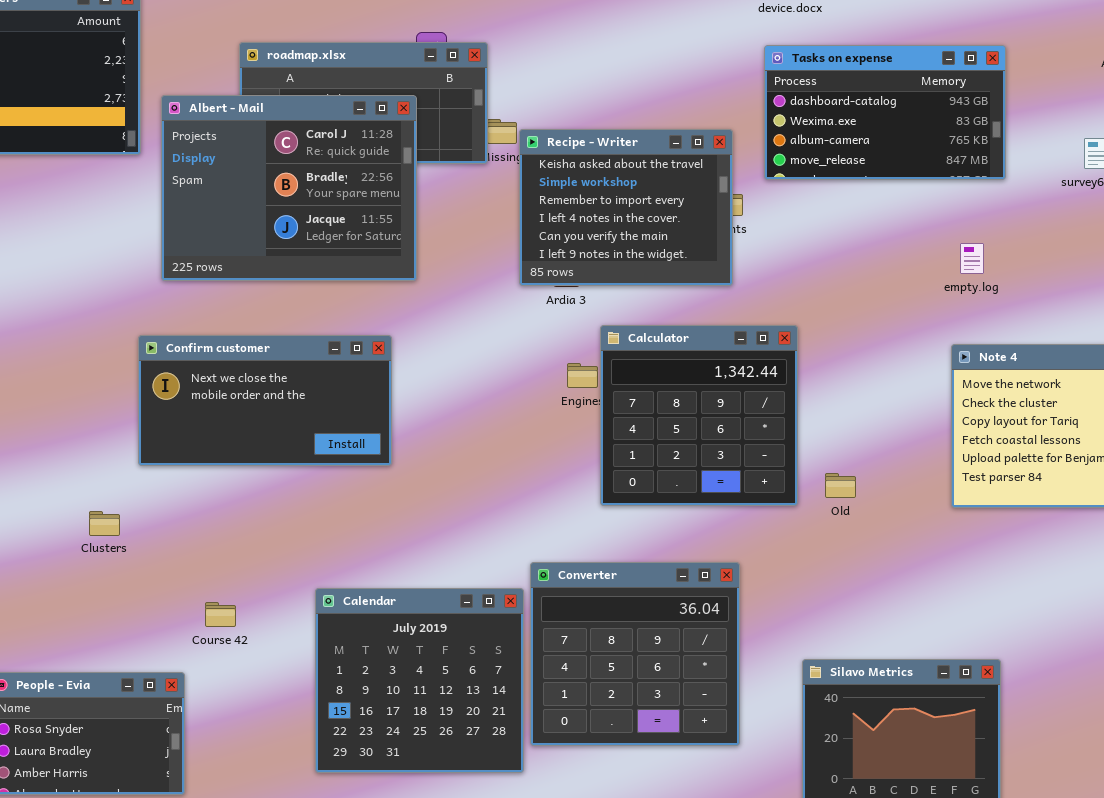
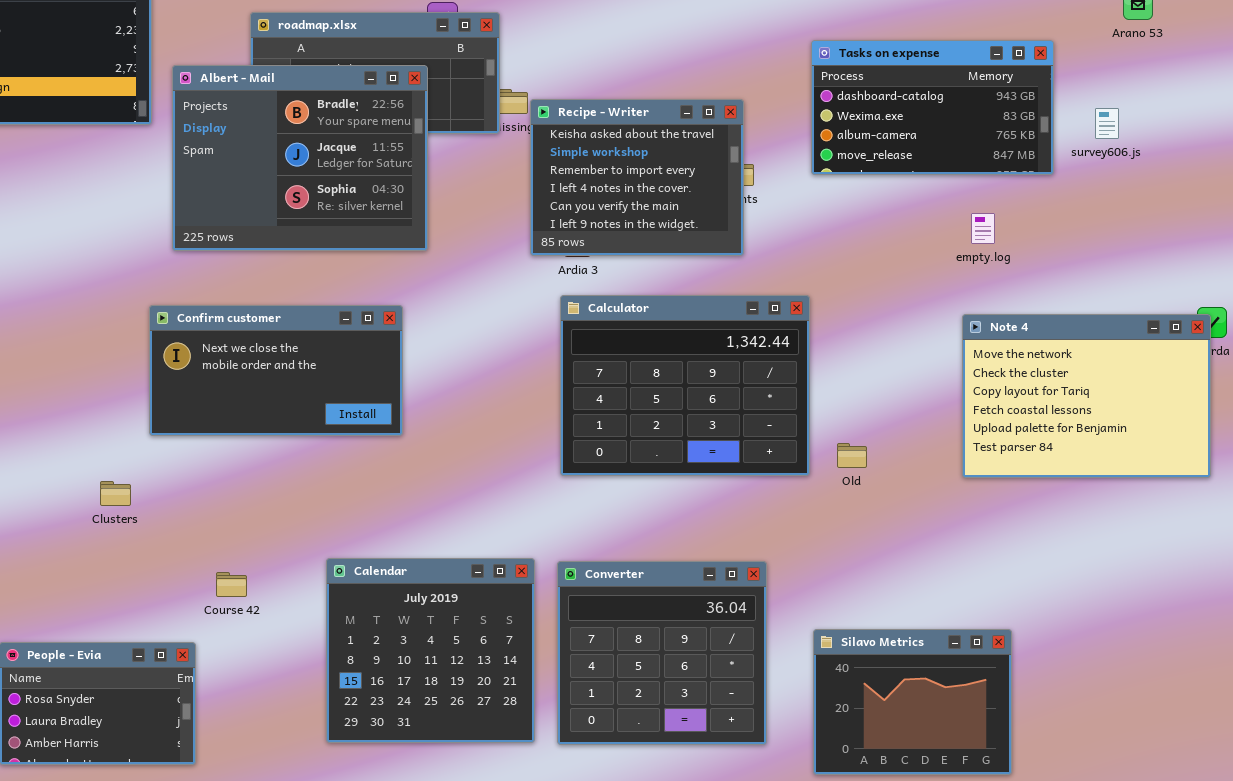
Tasks on expense: [764,45,1006,180] -> [811,40,1054,175], moved
Albert - Mail: [161,95,417,281] -> [172,65,428,251], scrolled down 1 row
Calculator: [600,325,798,506] -> [560,295,810,476], resized
Converter: [530,562,740,746] -> [557,561,767,745], moved

